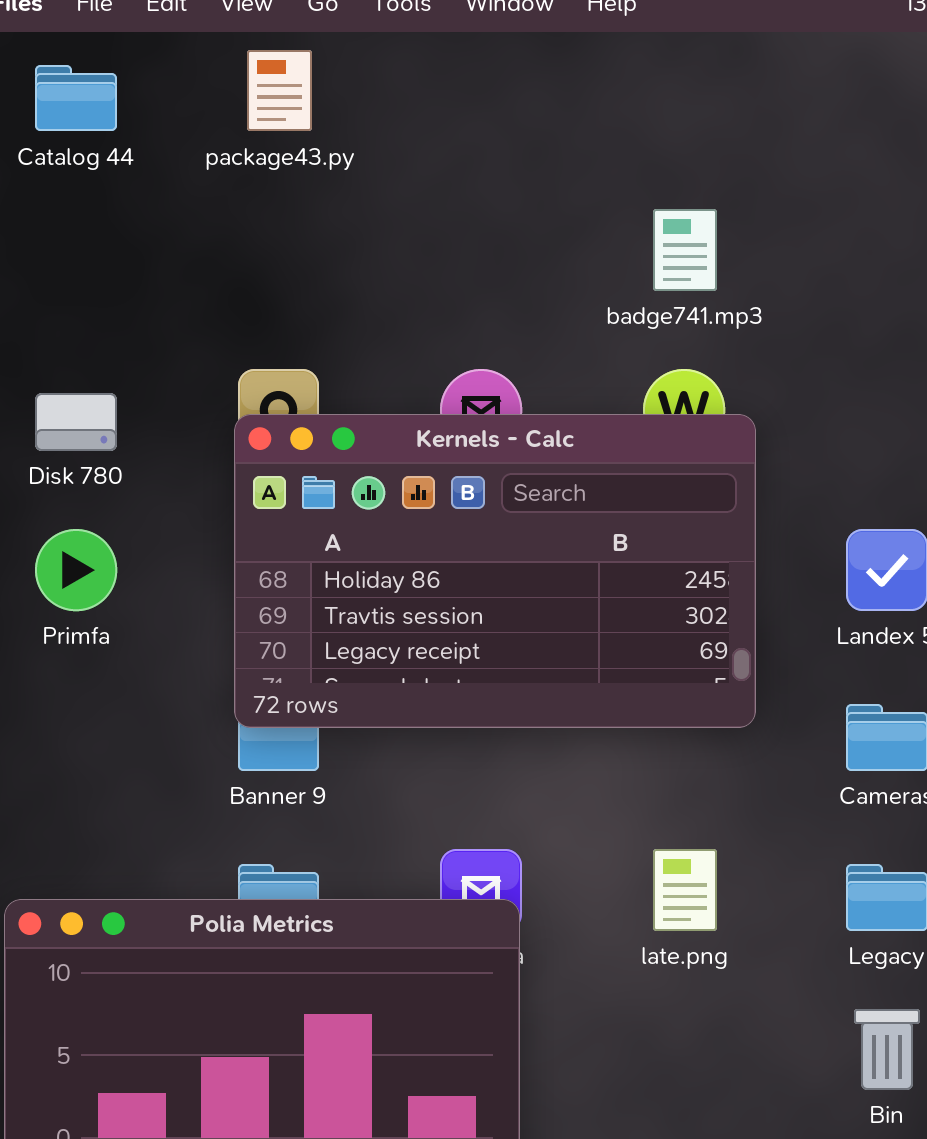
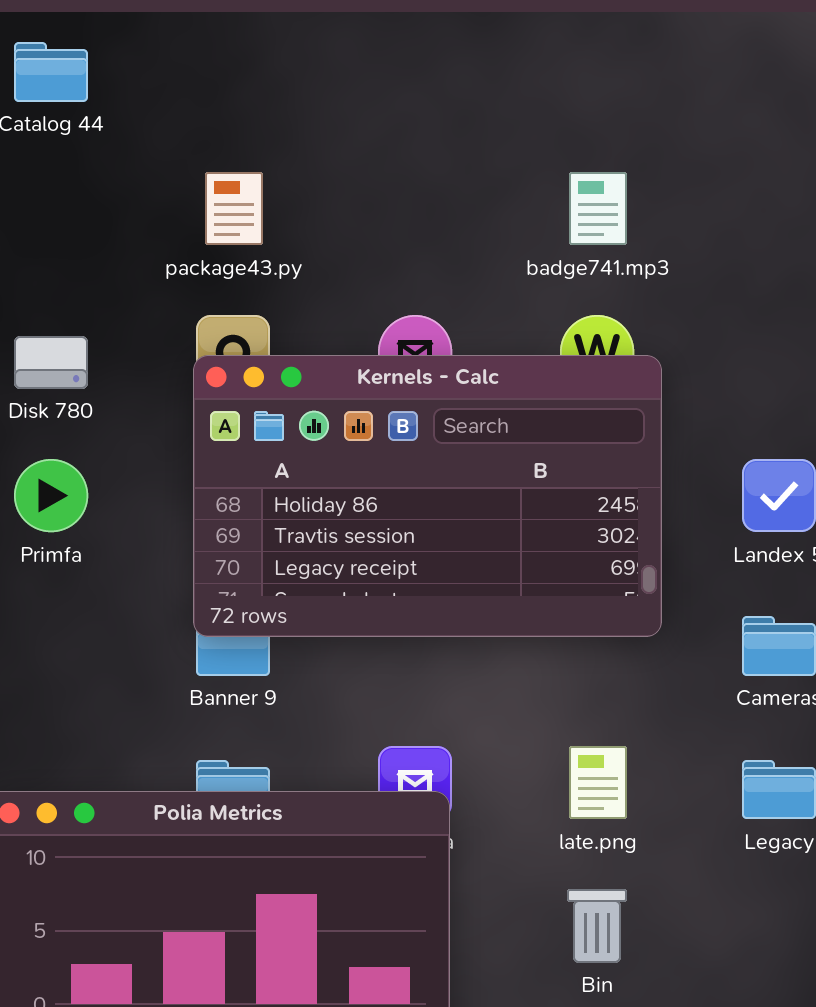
package43.py: [247,50,312,131] -> [205,172,263,245], moved
Bin: [854,1009,920,1090] -> [567,889,627,963], moved

